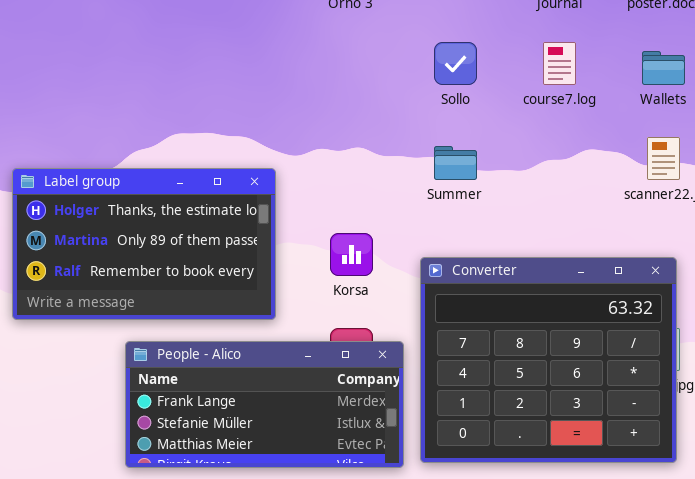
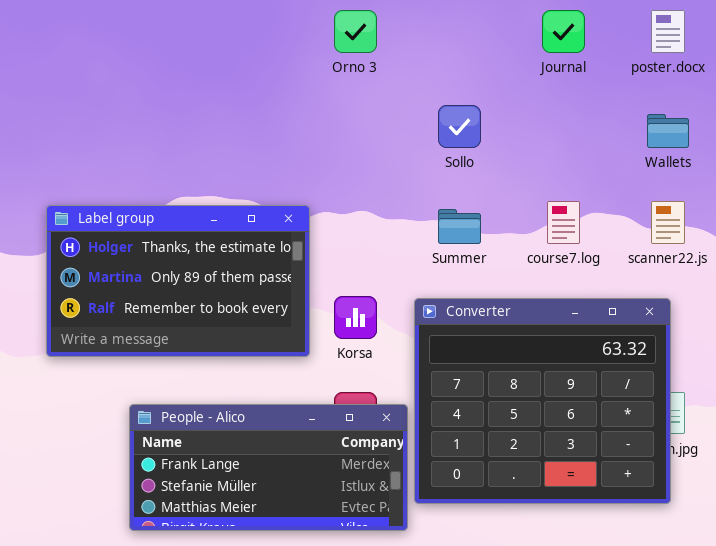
course7.log: [543,42,576,85] -> [547,201,580,244], moved
Label group: [12,168,276,320] -> [46,205,310,357], moved
Converter: [420,257,677,463] -> [414,298,671,504], moved

